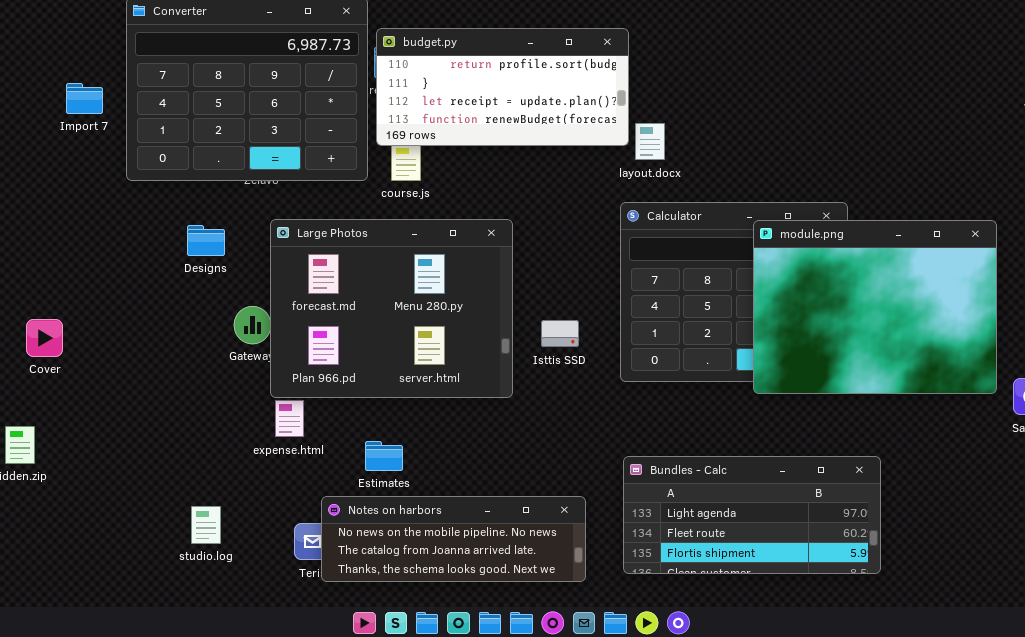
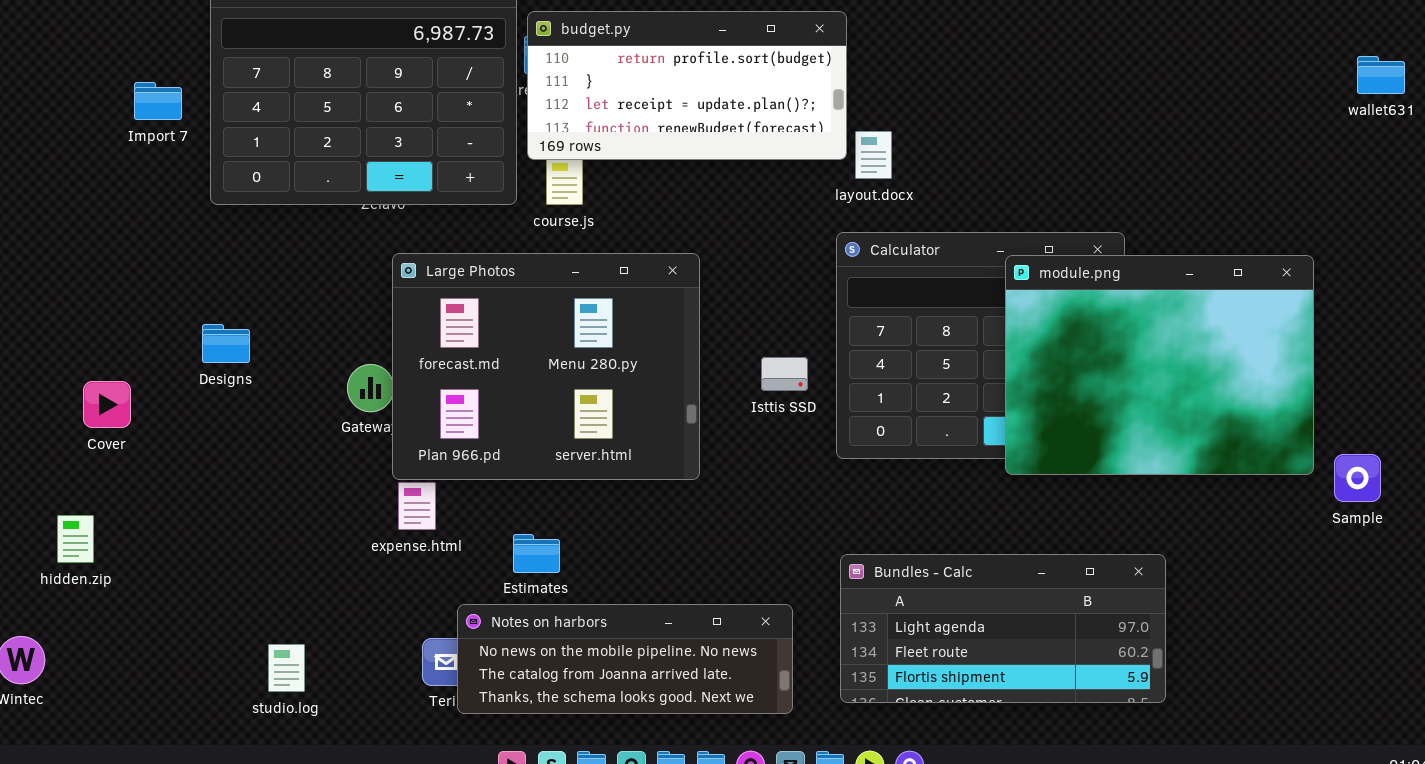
Designs: [187,225,225,256] -> [202,324,250,363], moved
Isttis SSD: [541,320,579,347] -> [761,357,808,391], moved
studio.log: [191,506,221,544] -> [268,644,305,692], moved

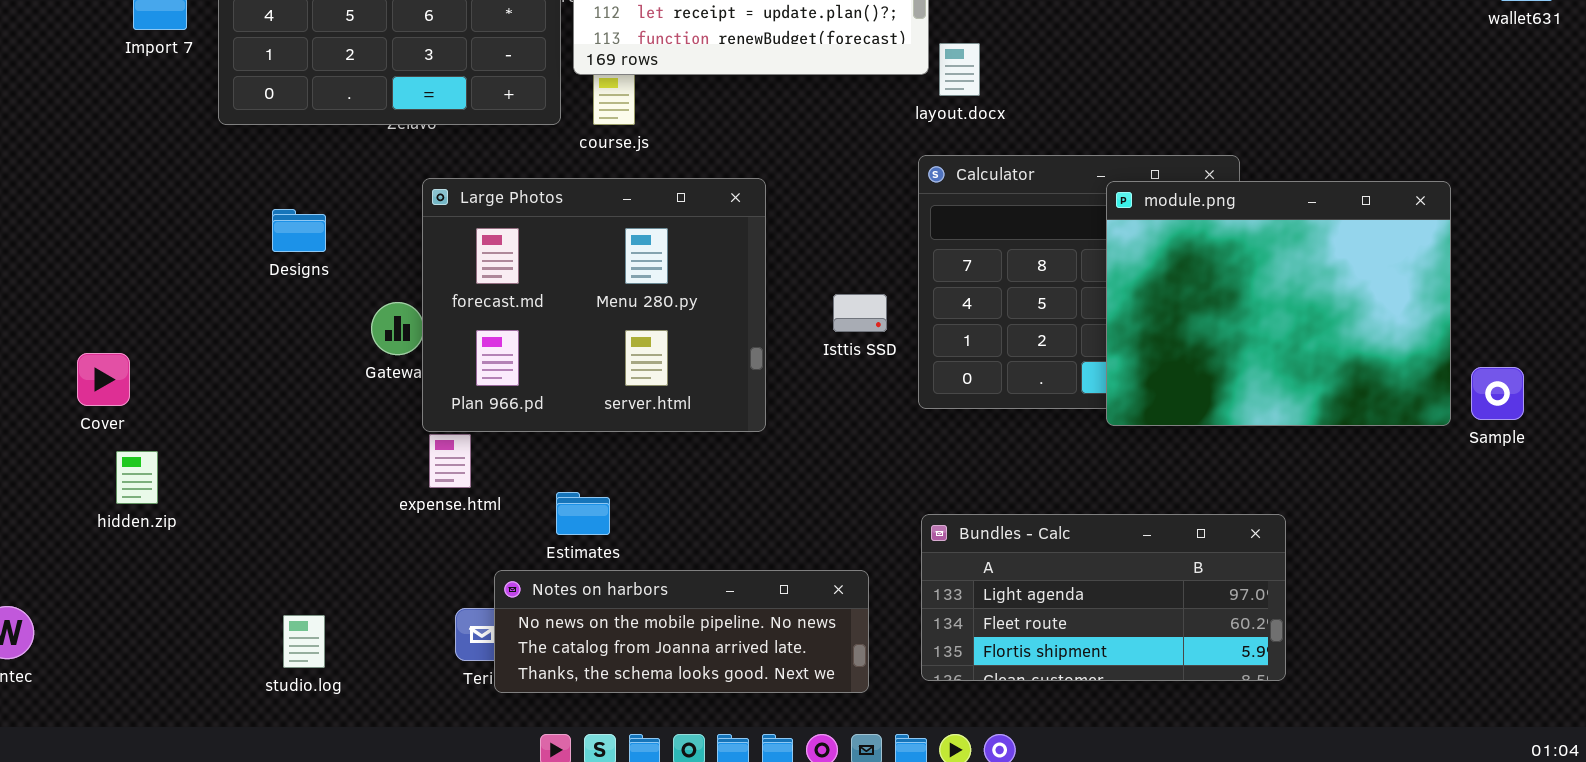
Designs: [202,324,250,363] -> [272,209,326,252], moved
Cover: [83,381,131,428] -> [77,353,130,406], moved
Sample: [1334,454,1381,502] -> [1471,367,1524,420], moved
hidden.zip: [57,515,94,563] -> [116,451,158,504], moved

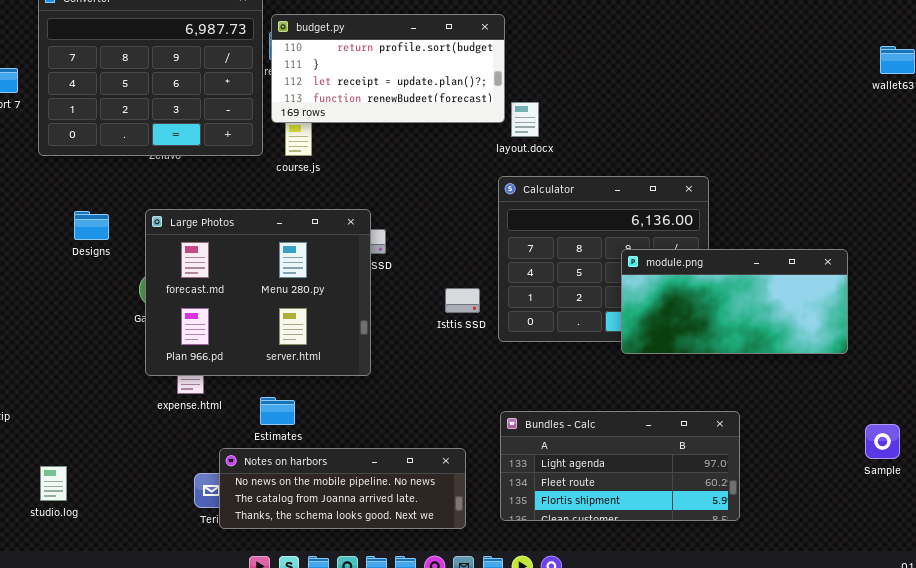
Large Photos: [422,178,766,432] -> [145,209,371,376], moved
module.png: [1106,181,1451,426] -> [621,249,848,354], resized
Isttis SSD: [833,294,887,332] -> [445,288,480,313], moved
Sample: [1471,367,1524,420] -> [865,424,900,459], moved
studio.log: [283,615,325,668] -> [40,466,67,501], moved

